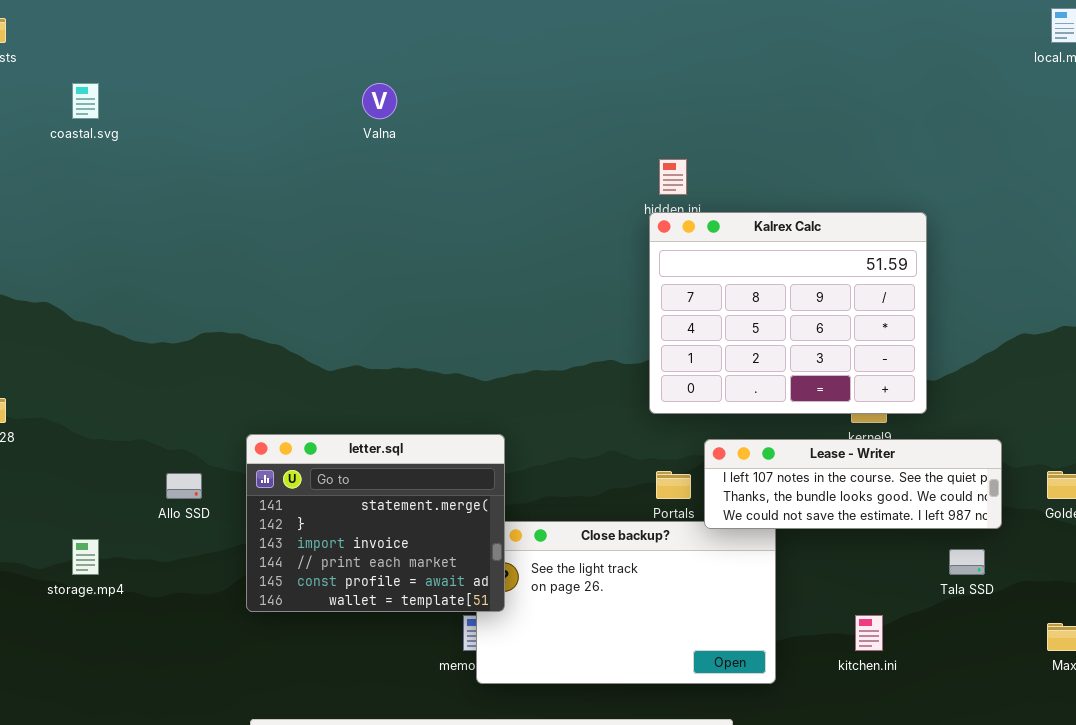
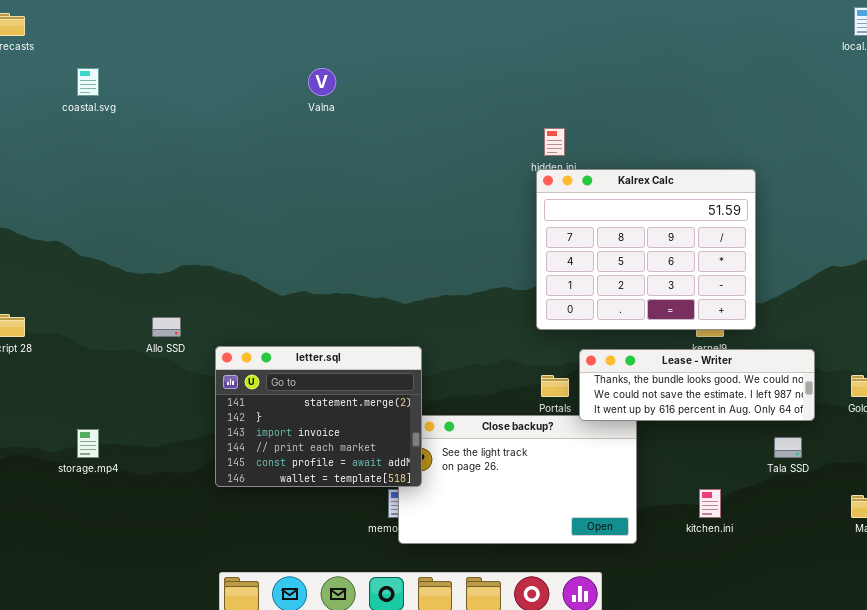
Lease - Writer: [704,439,1002,529] -> [579,349,815,421], scrolled down 1 row
Allo SSD: [166,473,202,499] -> [152,317,181,337], moved

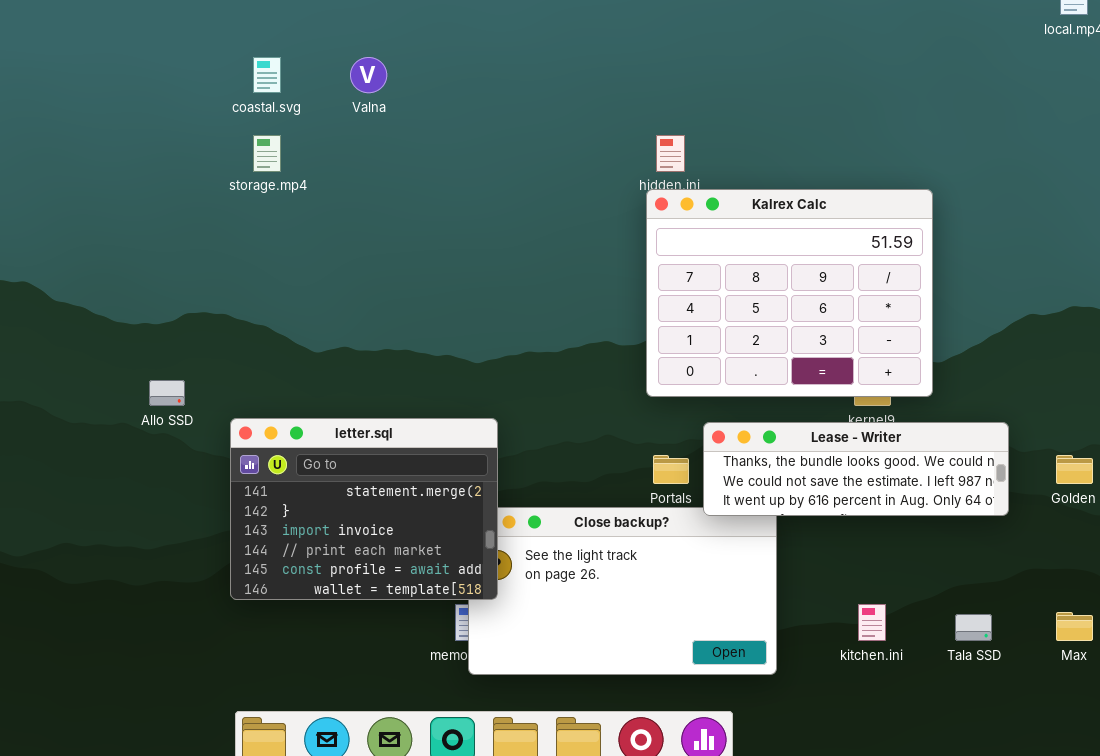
coastal.svg: [77,68,99,96] -> [253,57,281,93], moved
storage.mp4: [77,429,99,458] -> [253,135,281,172], moved
Tala SSD: [774,437,802,458] -> [955,614,992,641], moved

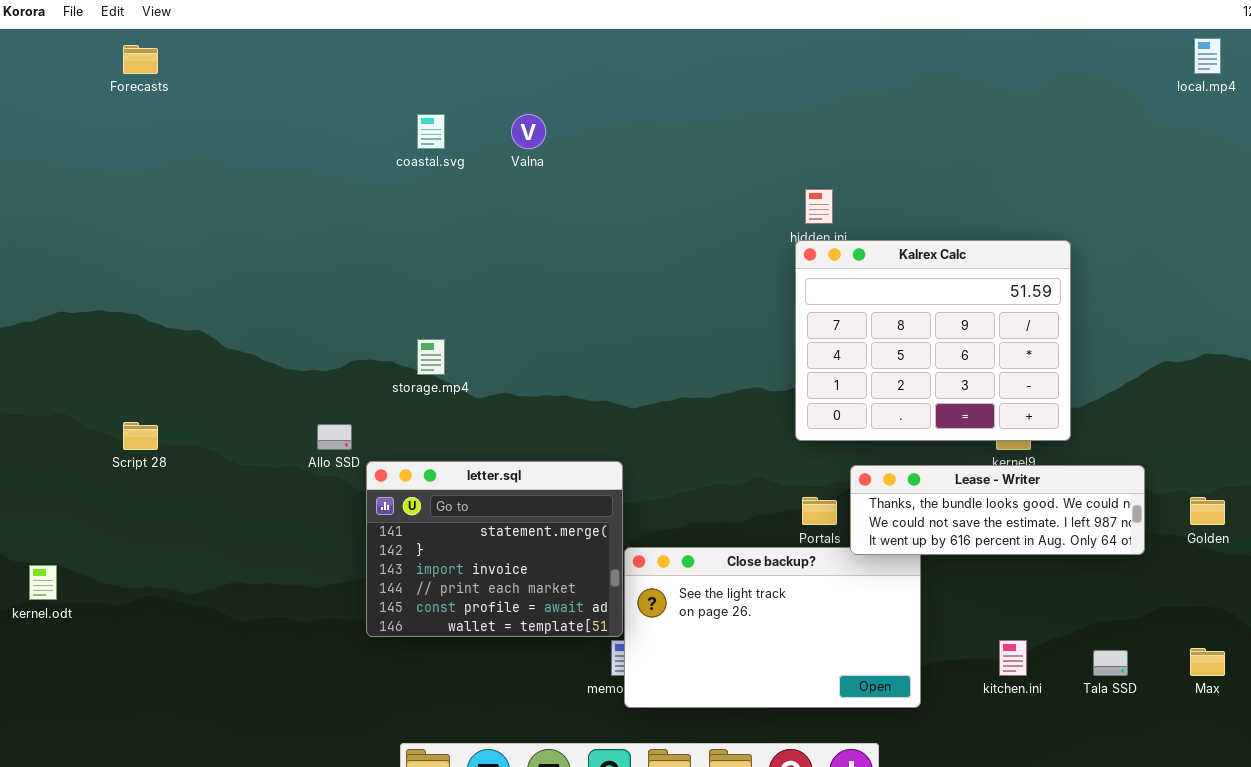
storage.mp4: [253,135,281,172] -> [417,339,445,375], moved
letter.sql: [230,418,498,600] -> [366,461,623,637], moved

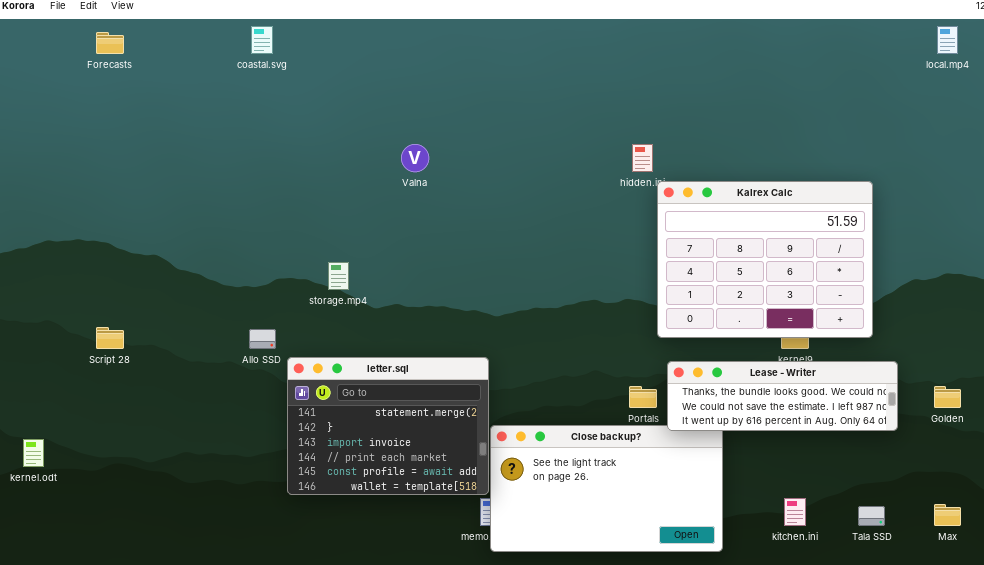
coastal.svg: [417,114,445,149] -> [251,26,273,54], moved
Valna: [511,114,546,149] -> [401,144,429,172], moved
Kalrex Calc: [795,240,1071,441] -> [657,181,873,338], moved

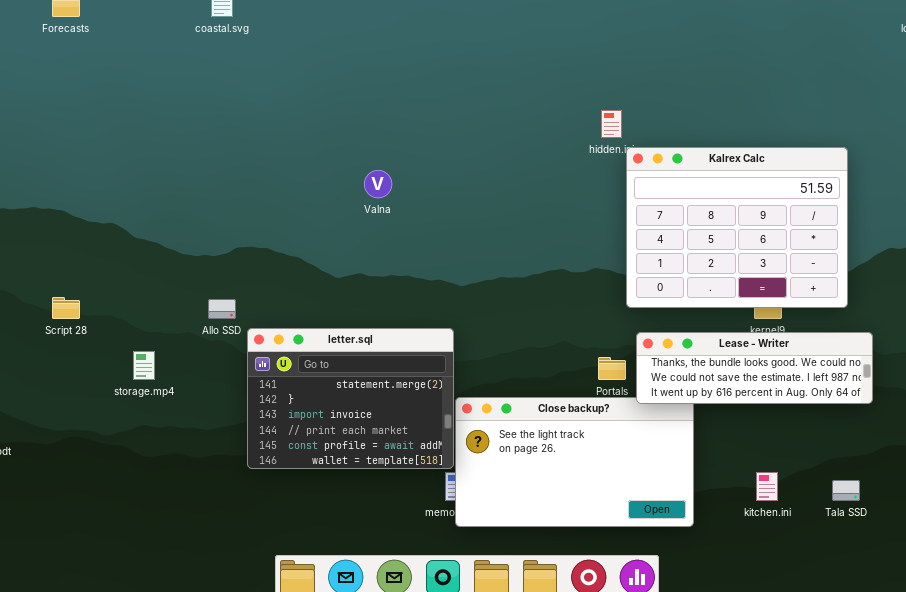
Valna: [401,144,429,172] -> [364,170,392,198], moved
storage.mp4: [328,262,349,290] -> [133,351,155,380], moved

